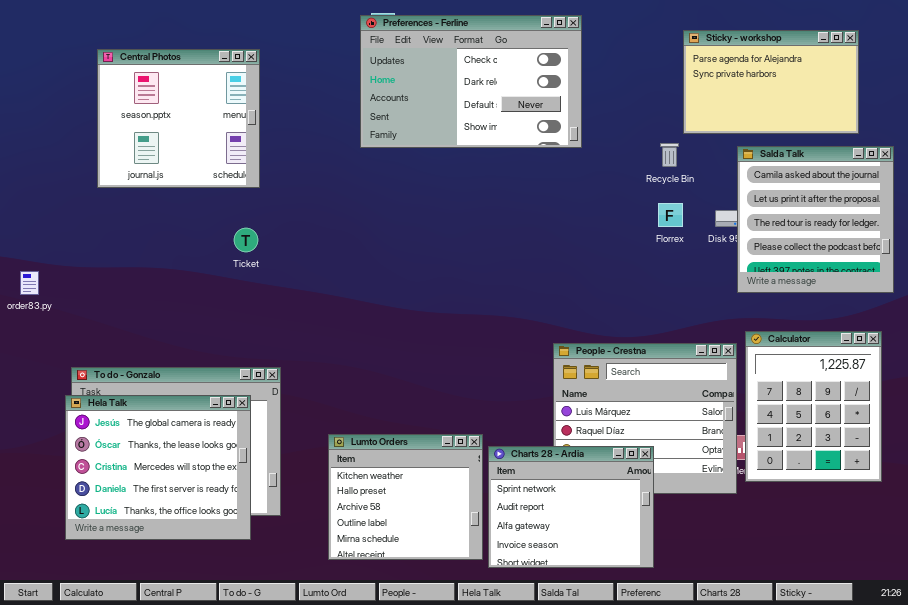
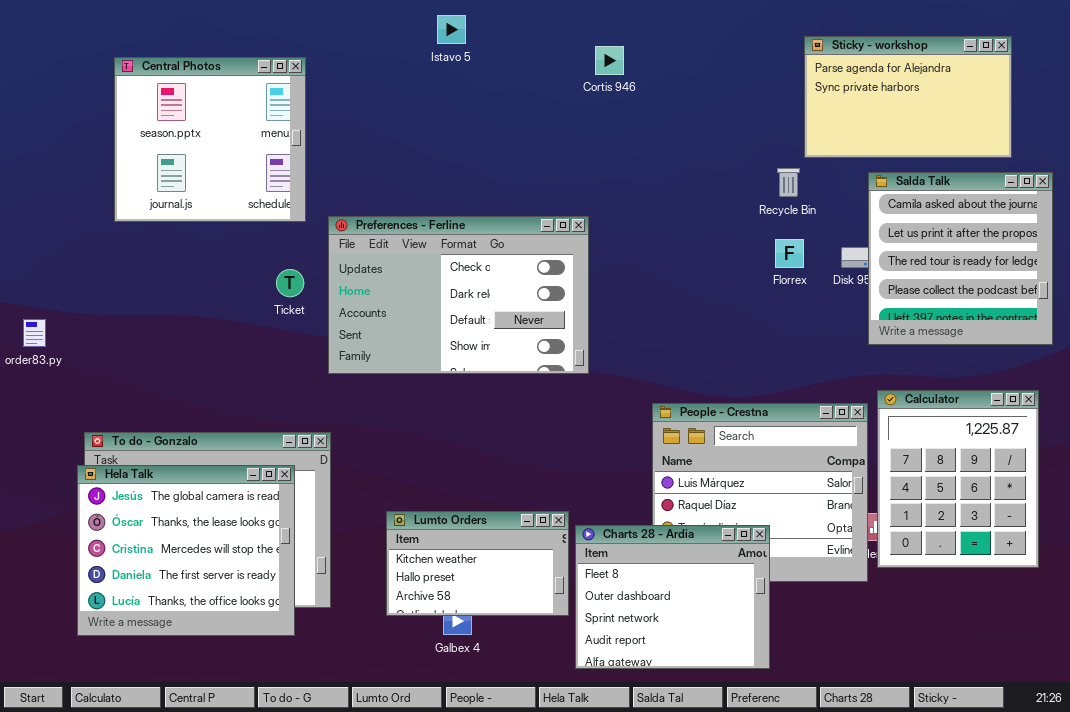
Preferences - Ferline: [360,15,582,148] -> [328,216,589,374], moved
Lumto Orders: [328,434,483,560] -> [386,511,569,616], resized
Charts 28 - Ardia: [488,446,654,568] -> [575,525,770,669], scrolled up 2 rows

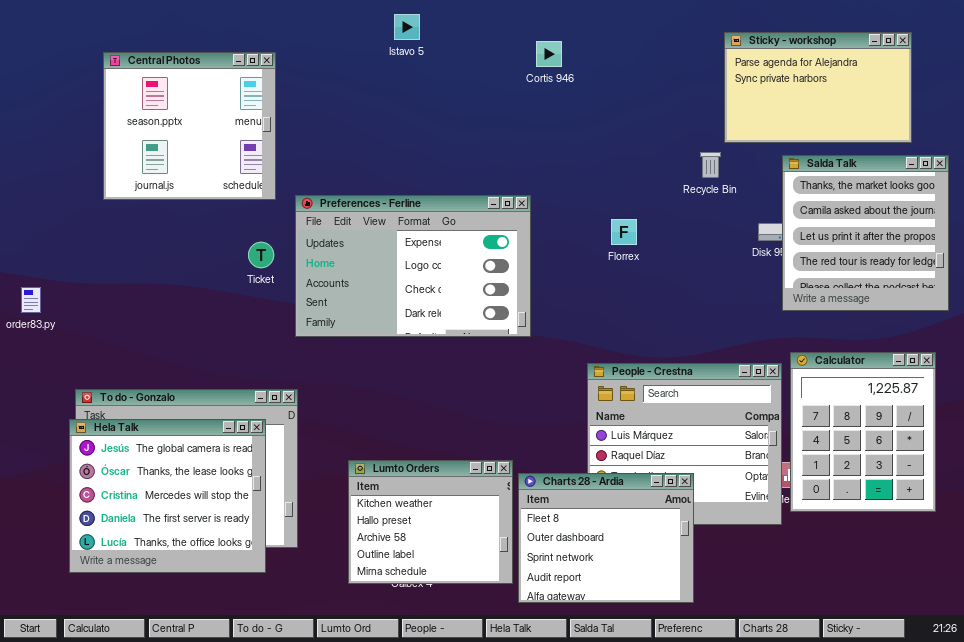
Salda Talk: [868,172,1053,345] -> [782,155,949,311], scrolled up 1 row
Preferences - Ferline: [328,216,589,374] -> [295,195,531,337], scrolled up 2 rows
Florrex: [775,239,804,268] -> [611,219,637,245], moved
Lumto Orders: [386,511,569,616] -> [348,460,513,584], resized

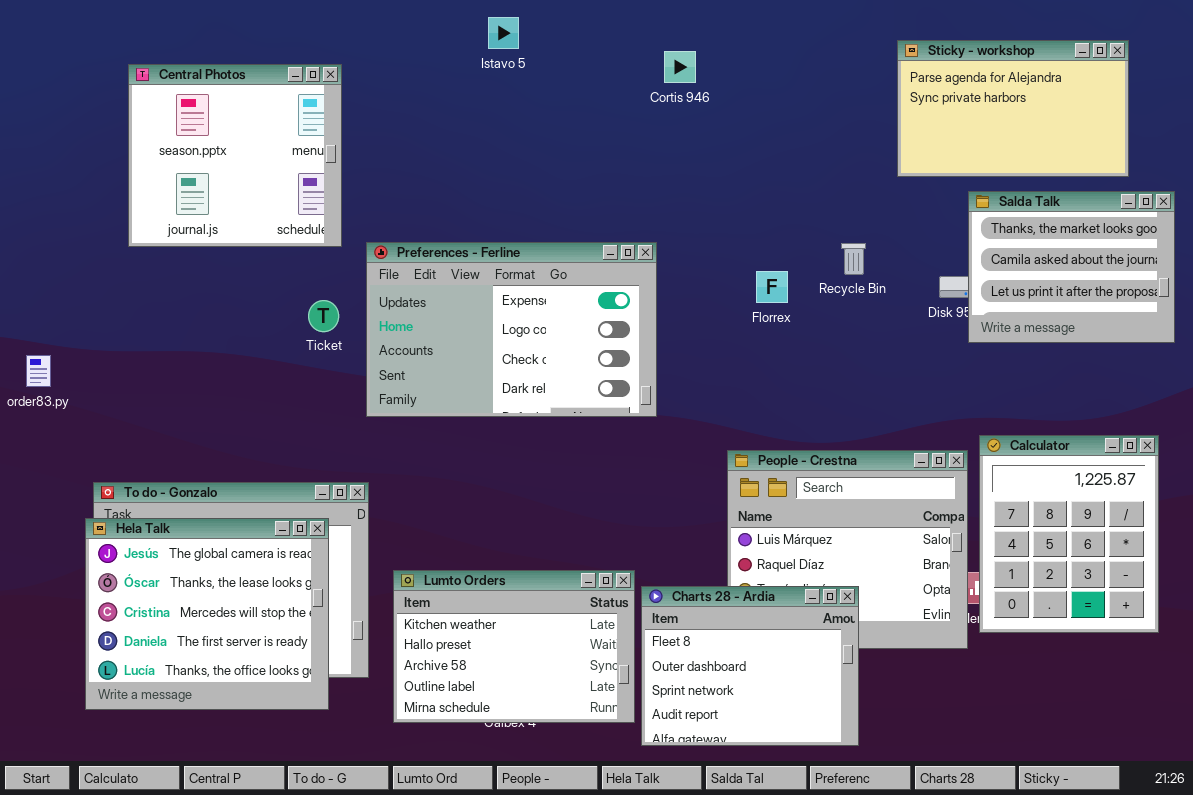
Recycle Bin: [700,152,721,178] -> [841,243,866,275], moved
Salda Talk: [782,155,949,311] -> [968,191,1175,343], resized
Lumto Orders: [348,460,513,584] -> [393,570,635,723], resized

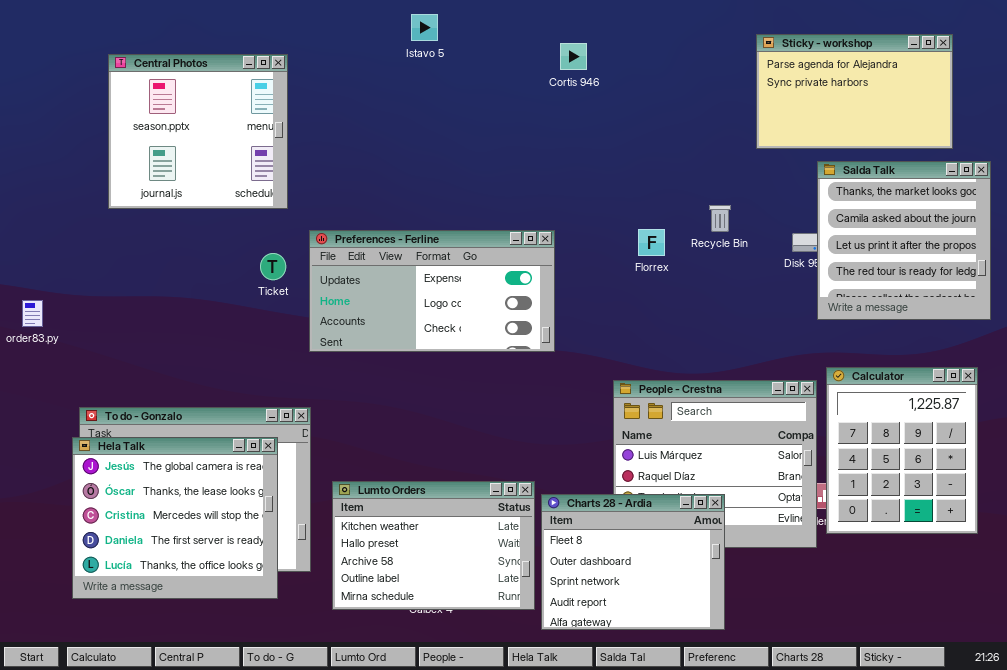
Salda Talk: [968,191,1175,343] -> [817,161,991,320], resized
Preferences - Ferline: [366,242,657,417] -> [309,230,555,352], resized

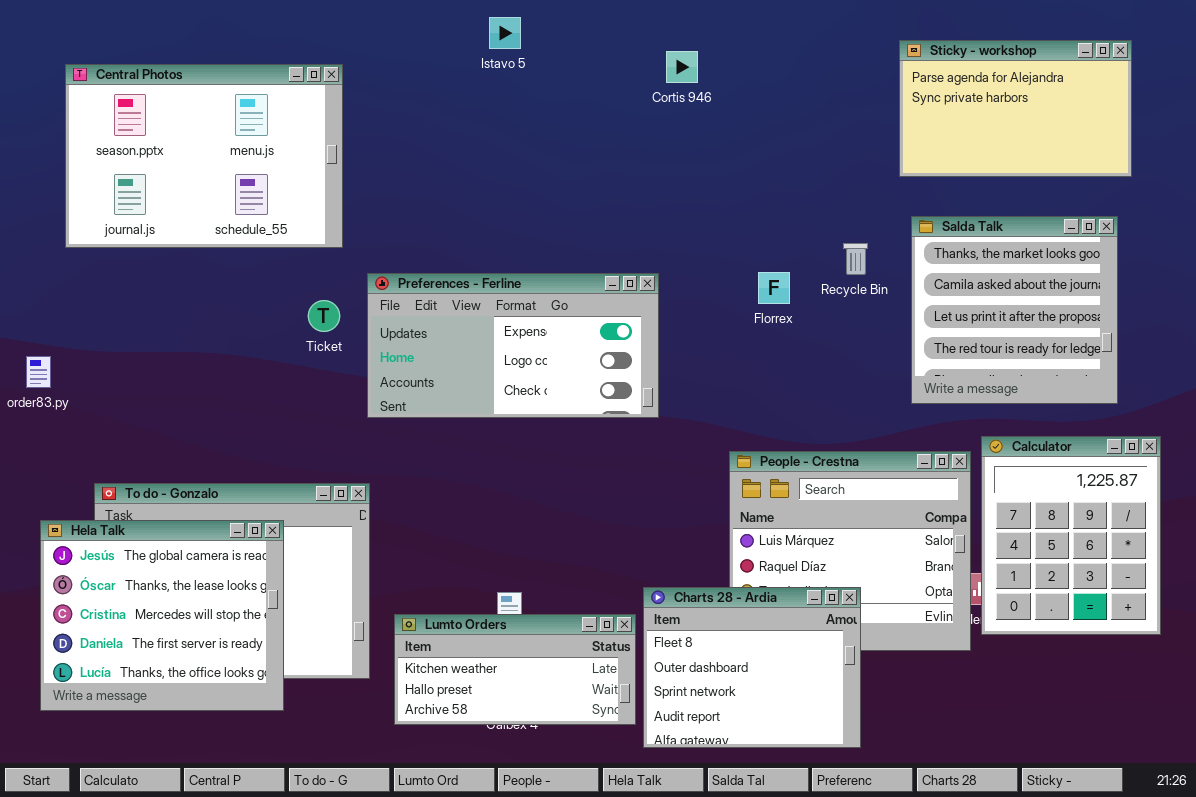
Central Photos: [108,54,288,209] -> [65,64,343,248], resized
Salda Talk: [817,161,991,320] -> [911,216,1118,404], moved
Hela Talk: [72,437,278,599] -> [40,520,284,711], moved
Lumto Orders: [332,481,535,610] -> [394,614,636,725], resized

